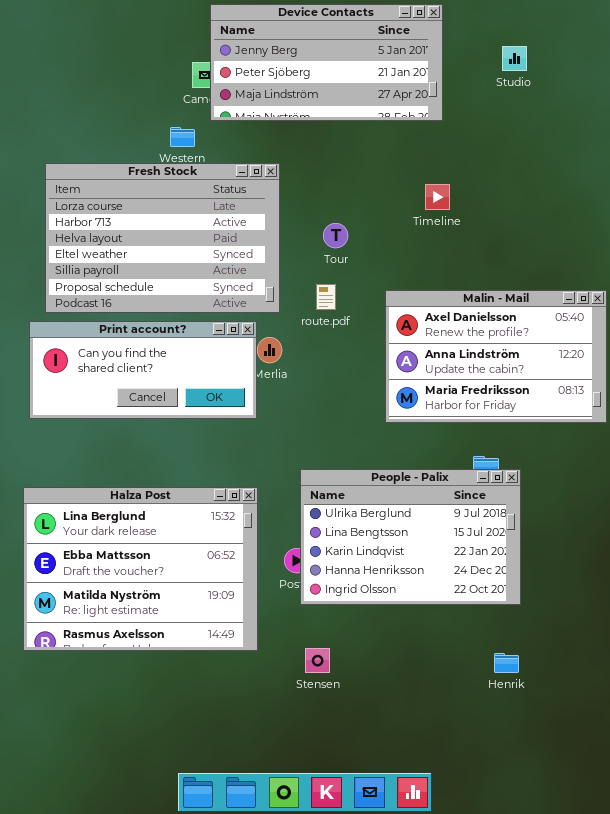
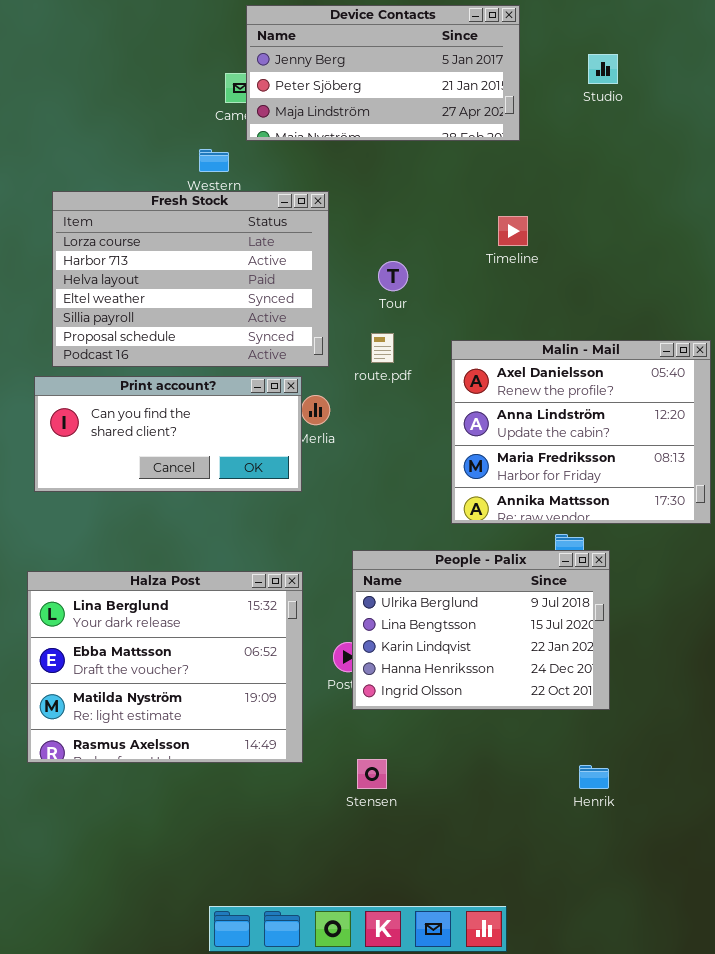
Malin - Mail: [385,290,607,423] -> [451,340,711,524], resized

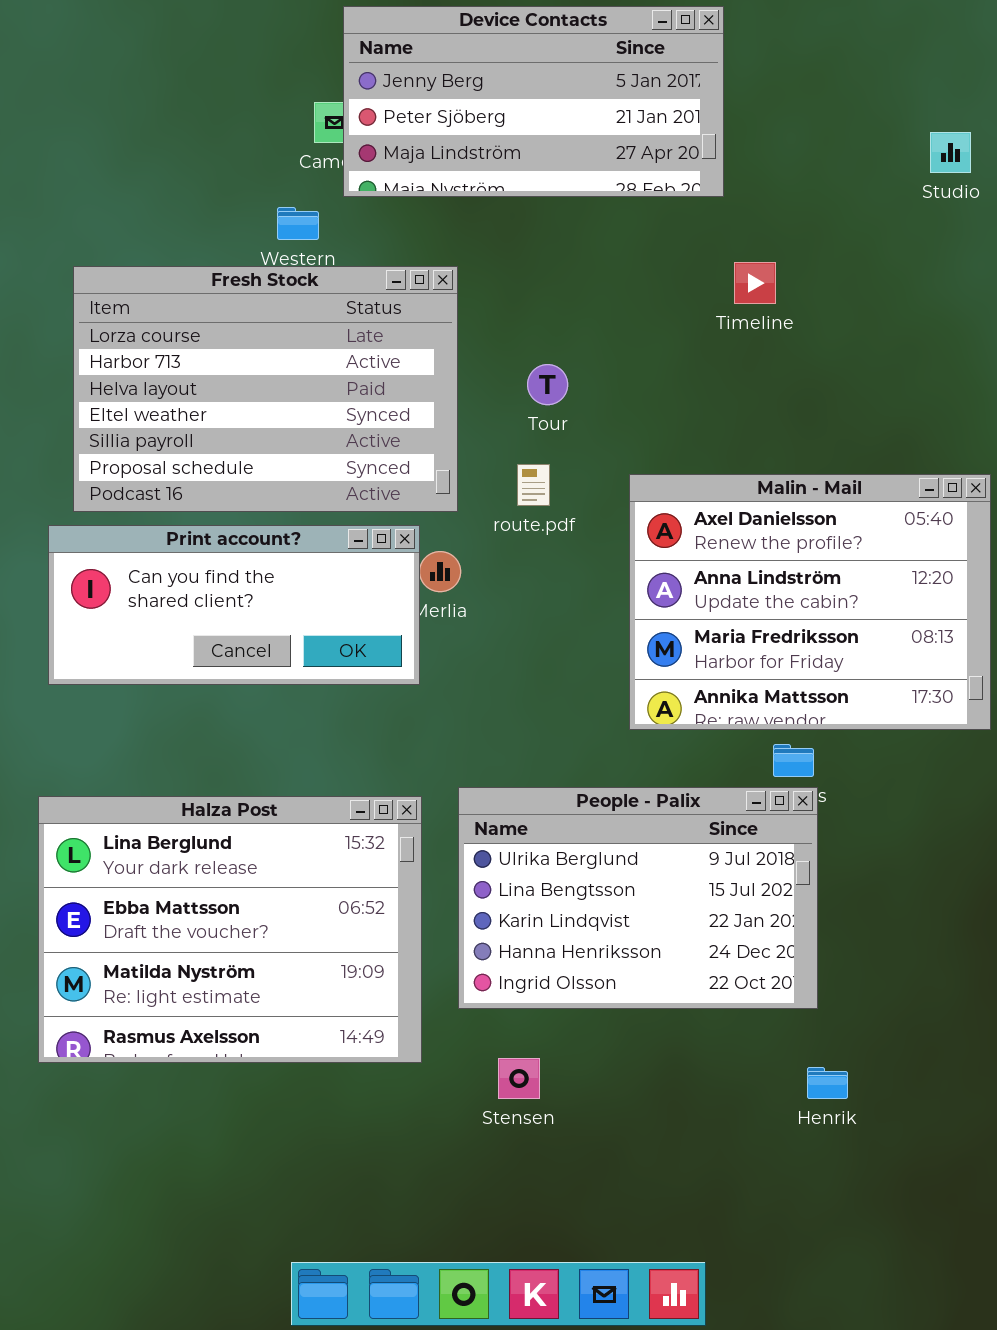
Studio: [588,54,618,84] -> [930,132,971,173], moved
Timeline: [498,216,528,246] -> [734,262,776,304], moved
People - Palix: [352,550,610,710] -> [458,787,818,1009], moved

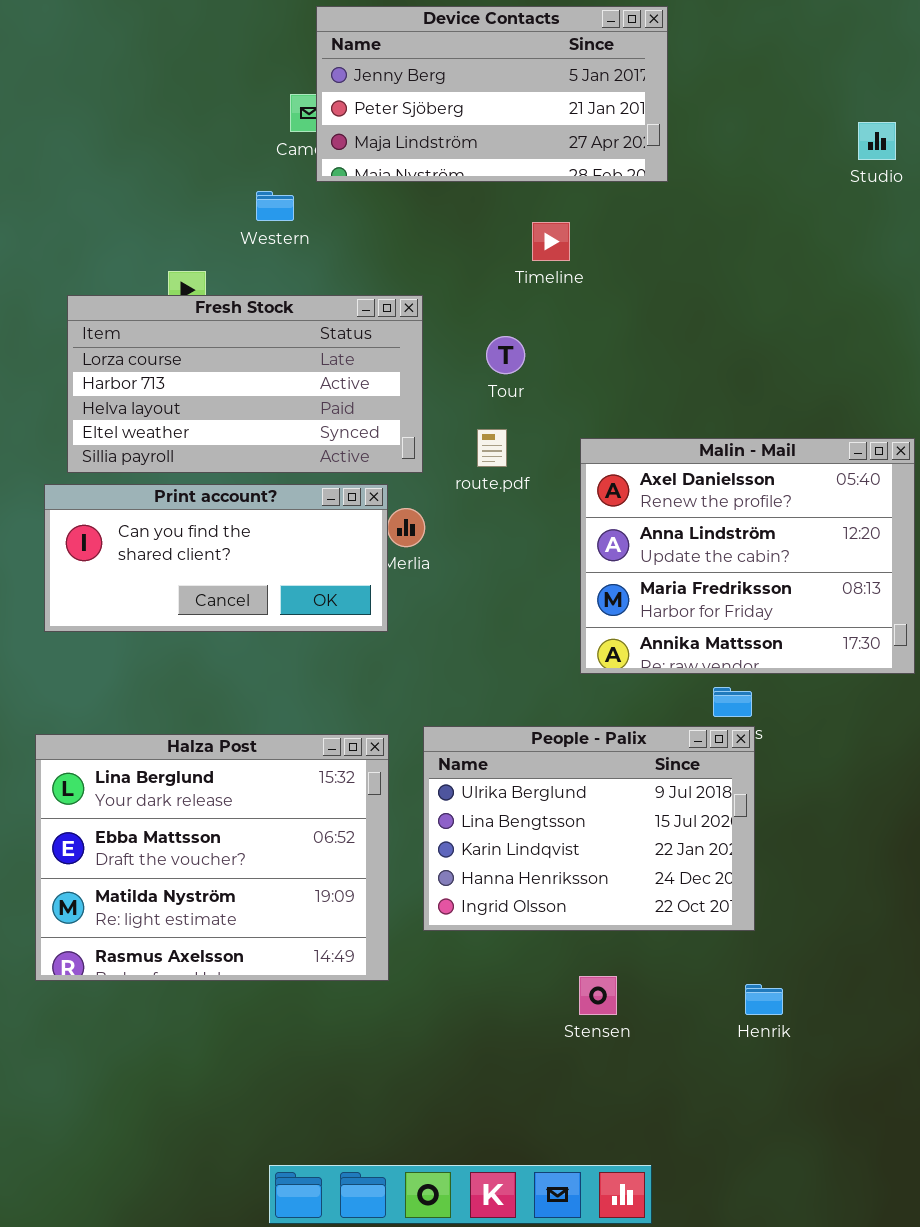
Timeline: [734,262,776,304] -> [532,222,570,261], moved
Fresh Stock: [73,266,458,512] -> [67,295,423,473], resized
Stensen: [498,1058,540,1099] -> [579,976,617,1015], moved

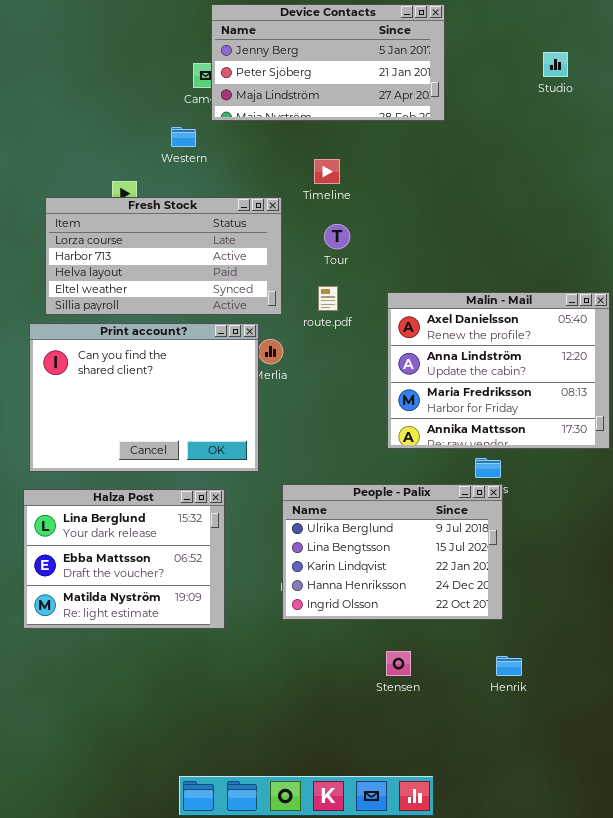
Studio: [858,122,896,160] -> [543,52,568,77], moved
Timeline: [532,222,570,261] -> [314,159,340,184], moved
Print account?: [44,484,388,632] -> [29,323,259,472], resized
Halza Post: [35,734,389,981] -> [23,489,225,629], resized

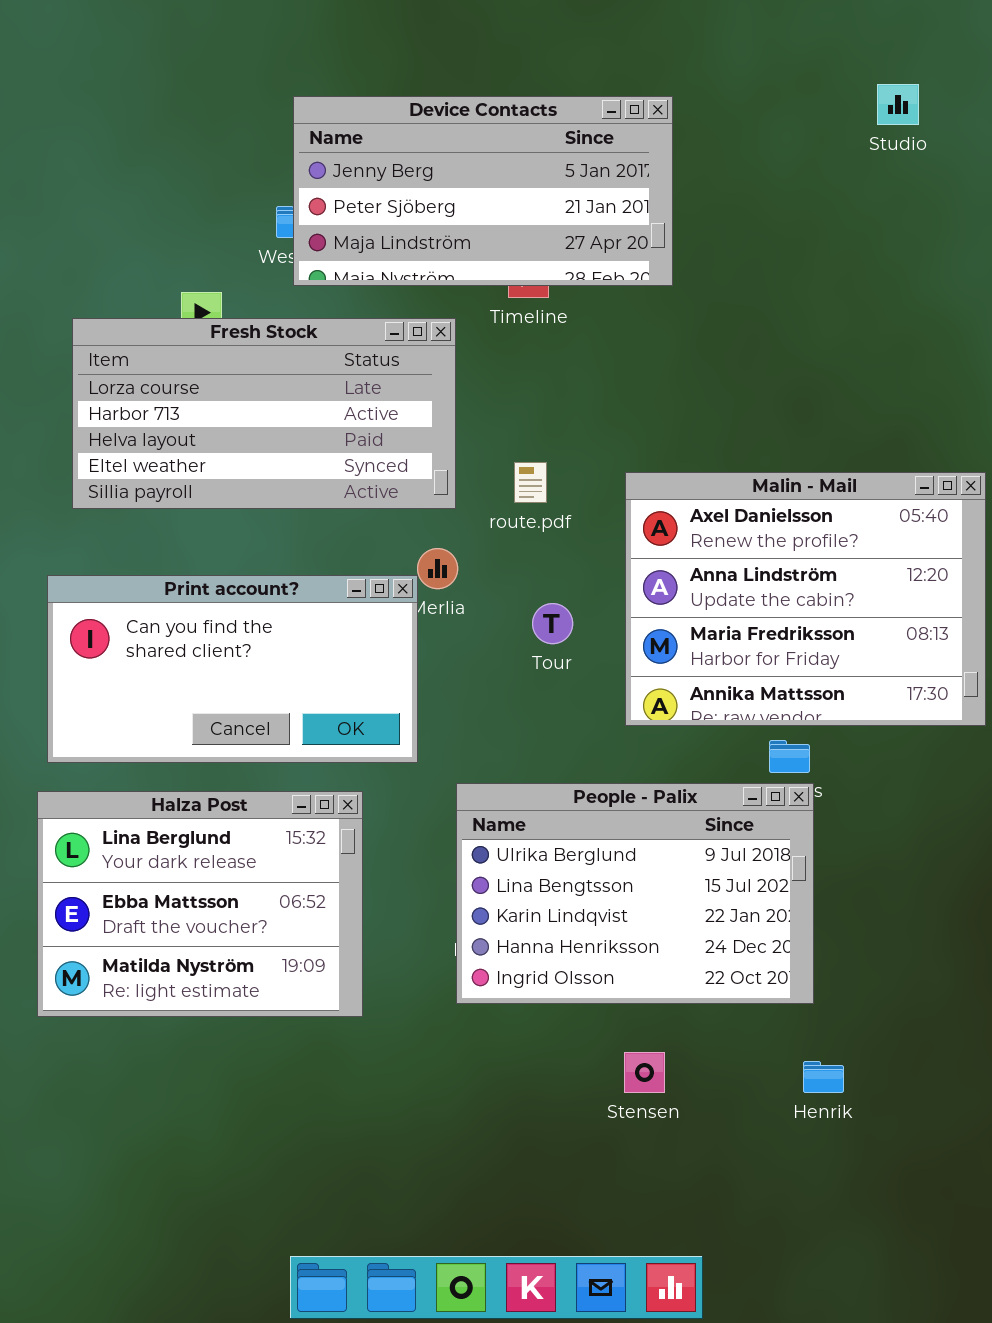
Device Contacts: [211,4,445,121] -> [293,96,673,286], moved
Tour: [324,224,350,249] -> [532,603,573,644], moved
Print account?: [29,323,259,472] -> [47,575,418,763], resized

